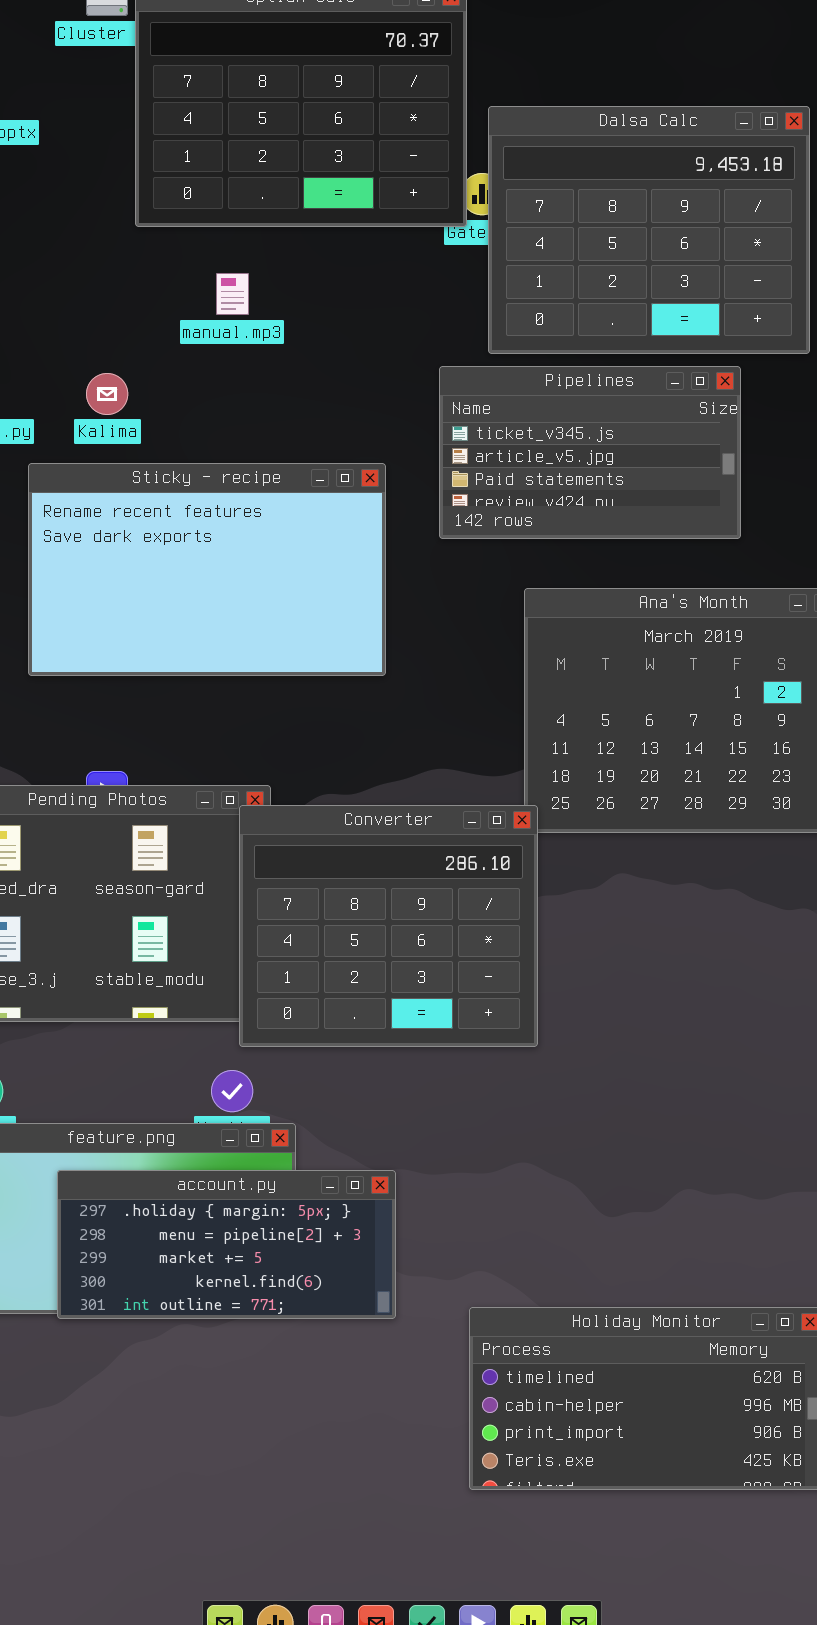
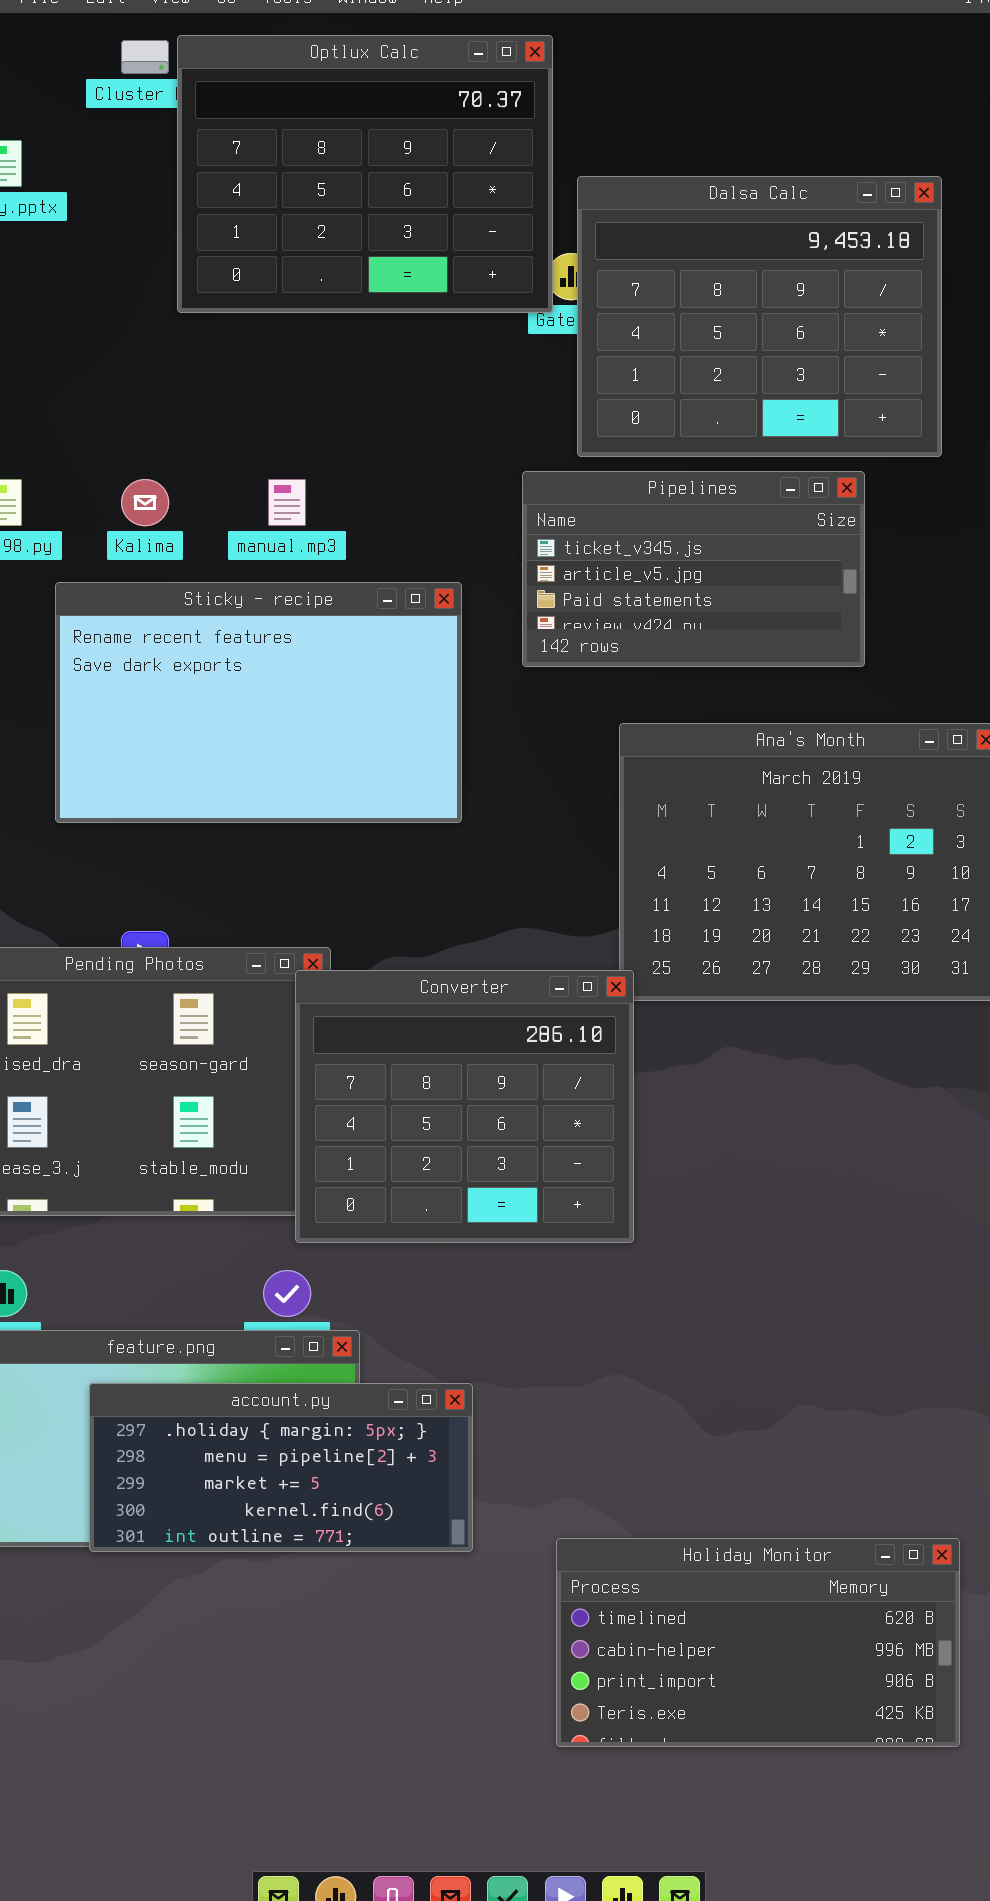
manual.mp3: [216,273,249,315] -> [268,479,306,526], moved

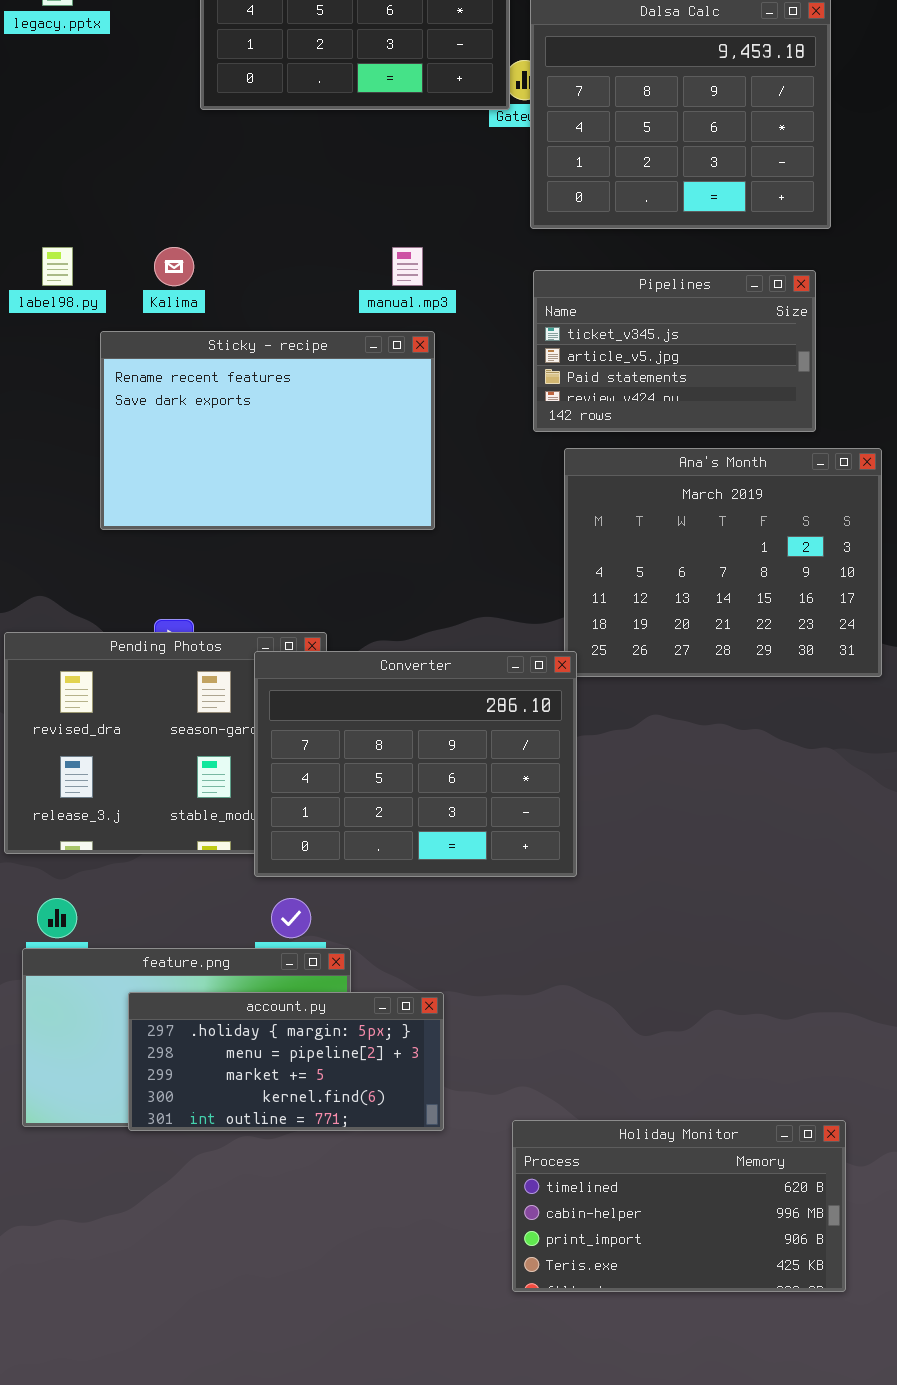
Pipelines: [522,471,865,667] -> [533,270,816,432], moved
manual.mp3: [268,479,306,526] -> [392,247,423,286], moved
Converter: [295,970,634,1243] -> [254,651,577,877], resized

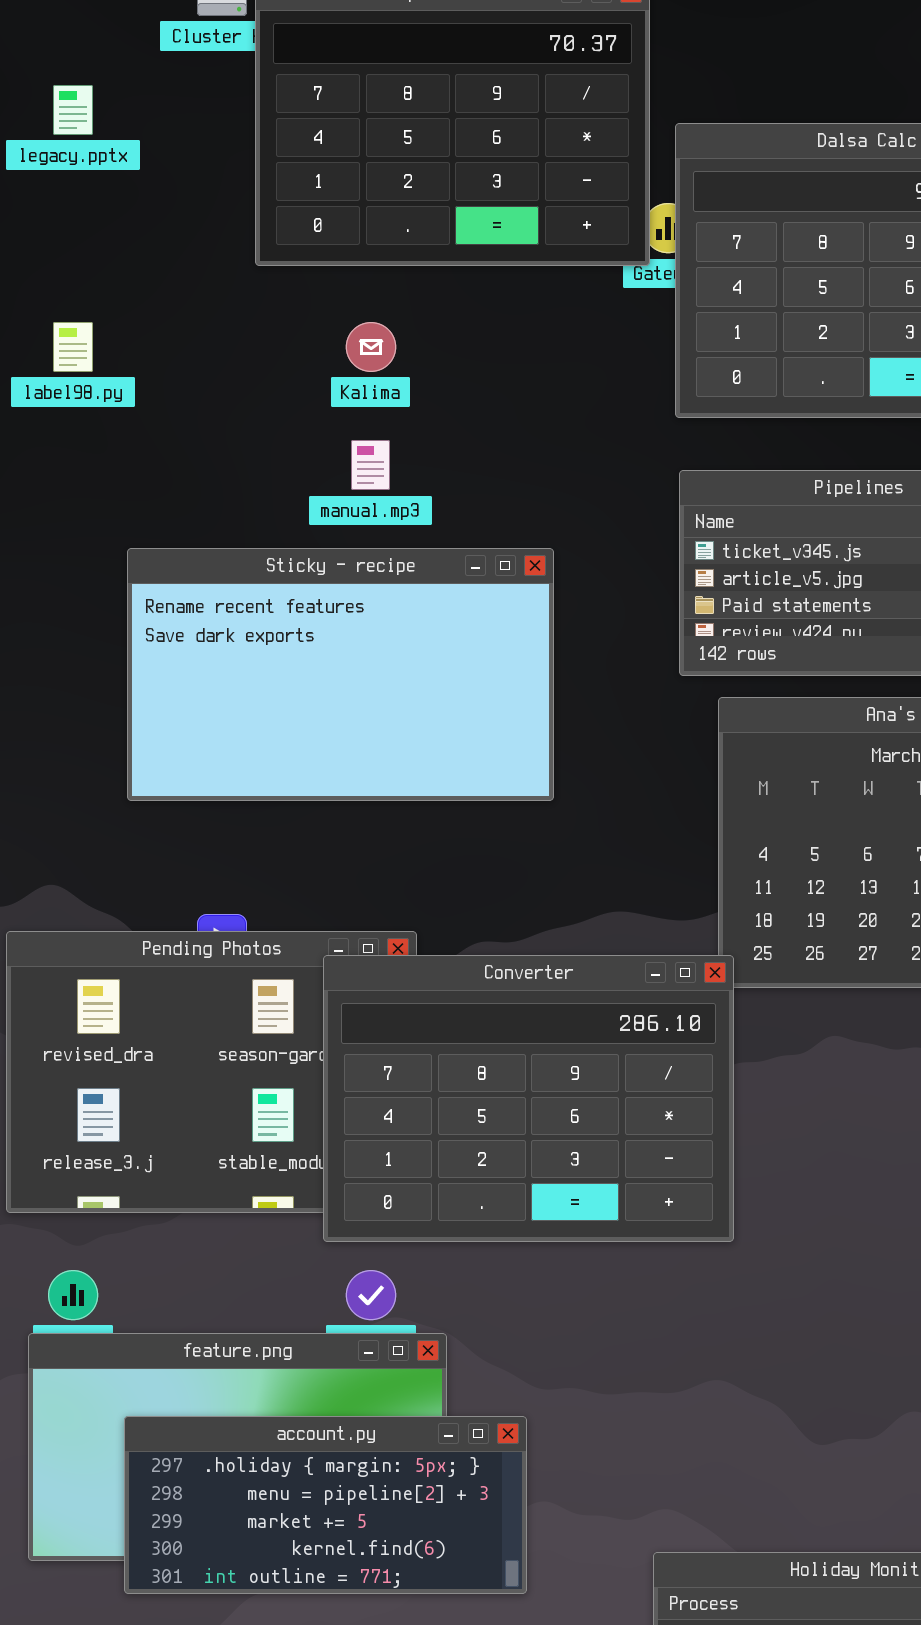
label98.py: [42,247,73,286] -> [53,322,93,372], moved
Kalima: [154,247,194,286] -> [346,322,396,372], moved
manual.mp3: [392,247,423,286] -> [351,440,390,490], moved
account.py: [128,992,444,1131] -> [124,1416,527,1594], moved

